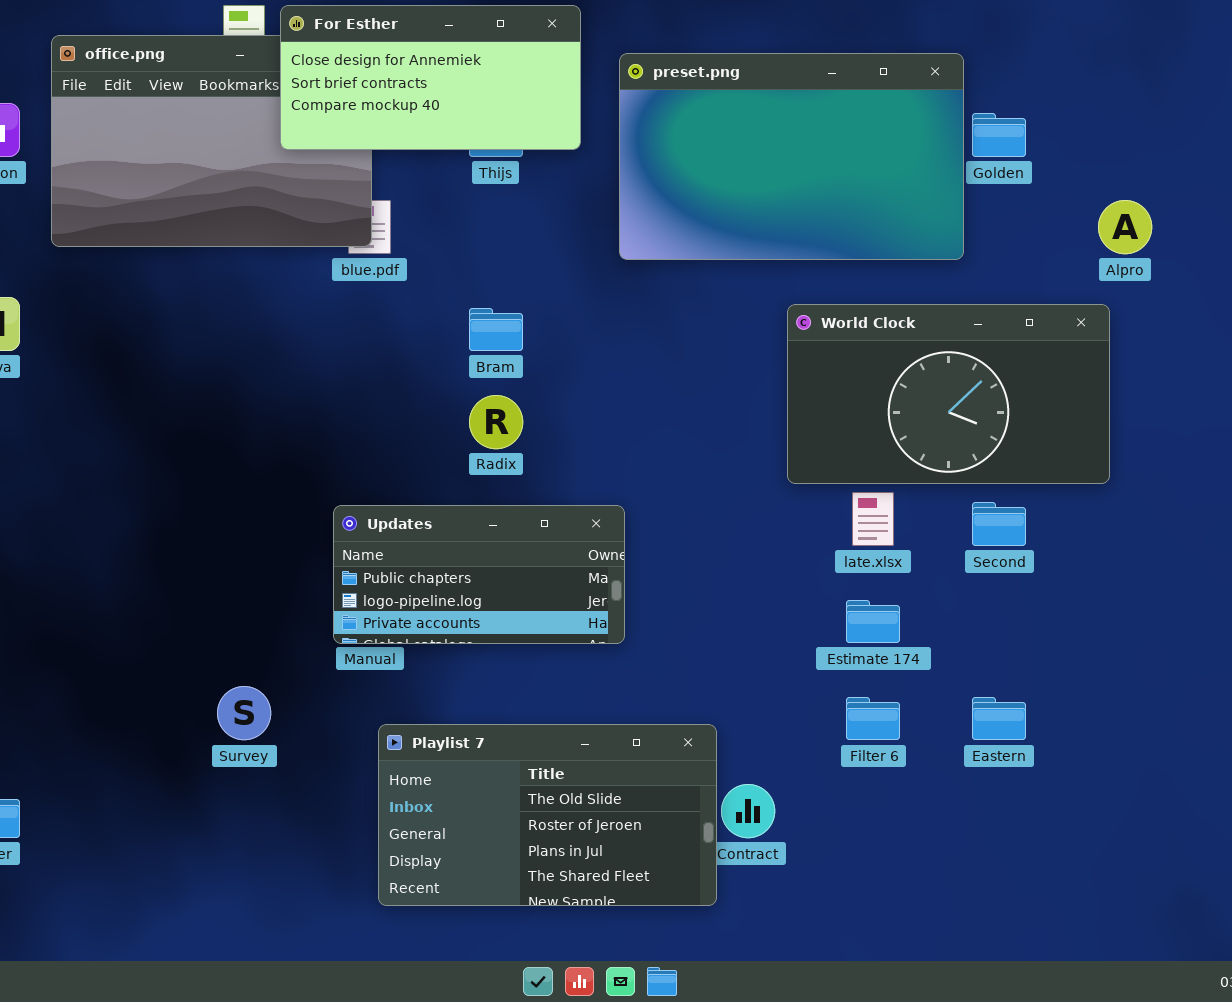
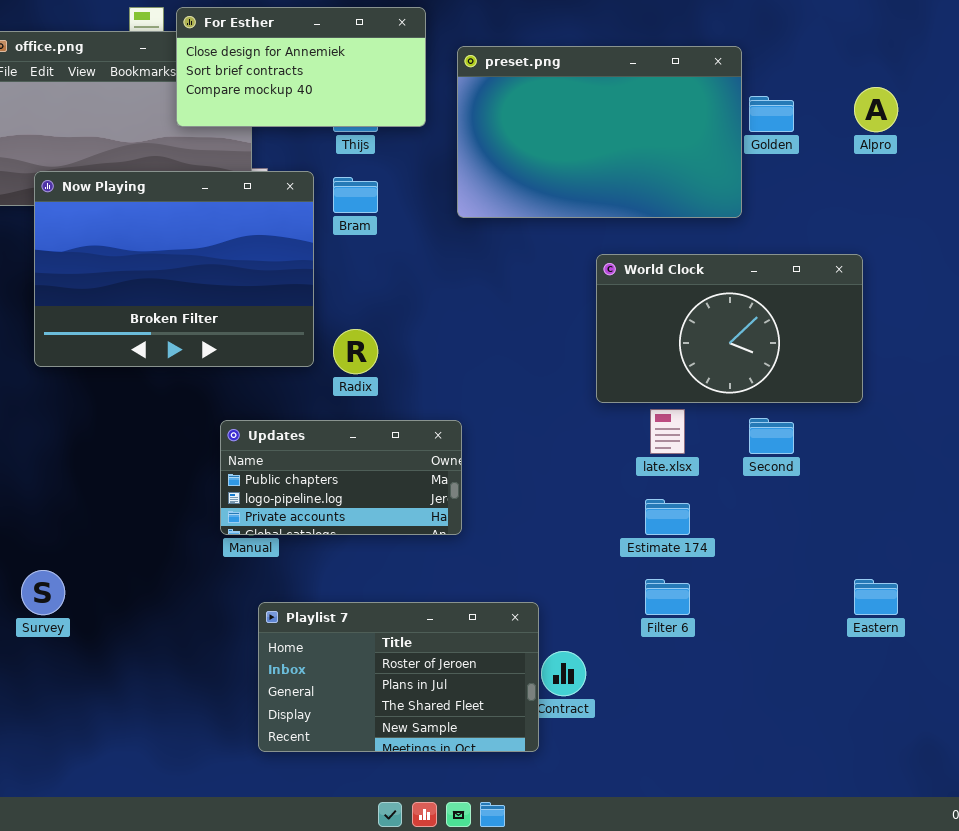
Alpro: [1098,200,1152,254] -> [854,87,898,132], moved
Now Playing: none -> [34,171,314,367], opened
Bram: [469,308,523,351] -> [333,177,378,213], moved
Survey: [217,686,271,740] -> [21,570,65,615], moved
Eastern: [972,697,1026,740] -> [854,579,898,615], moved
Playlist 7: [378,724,717,906] -> [258,602,539,752], scrolled down 1 row

